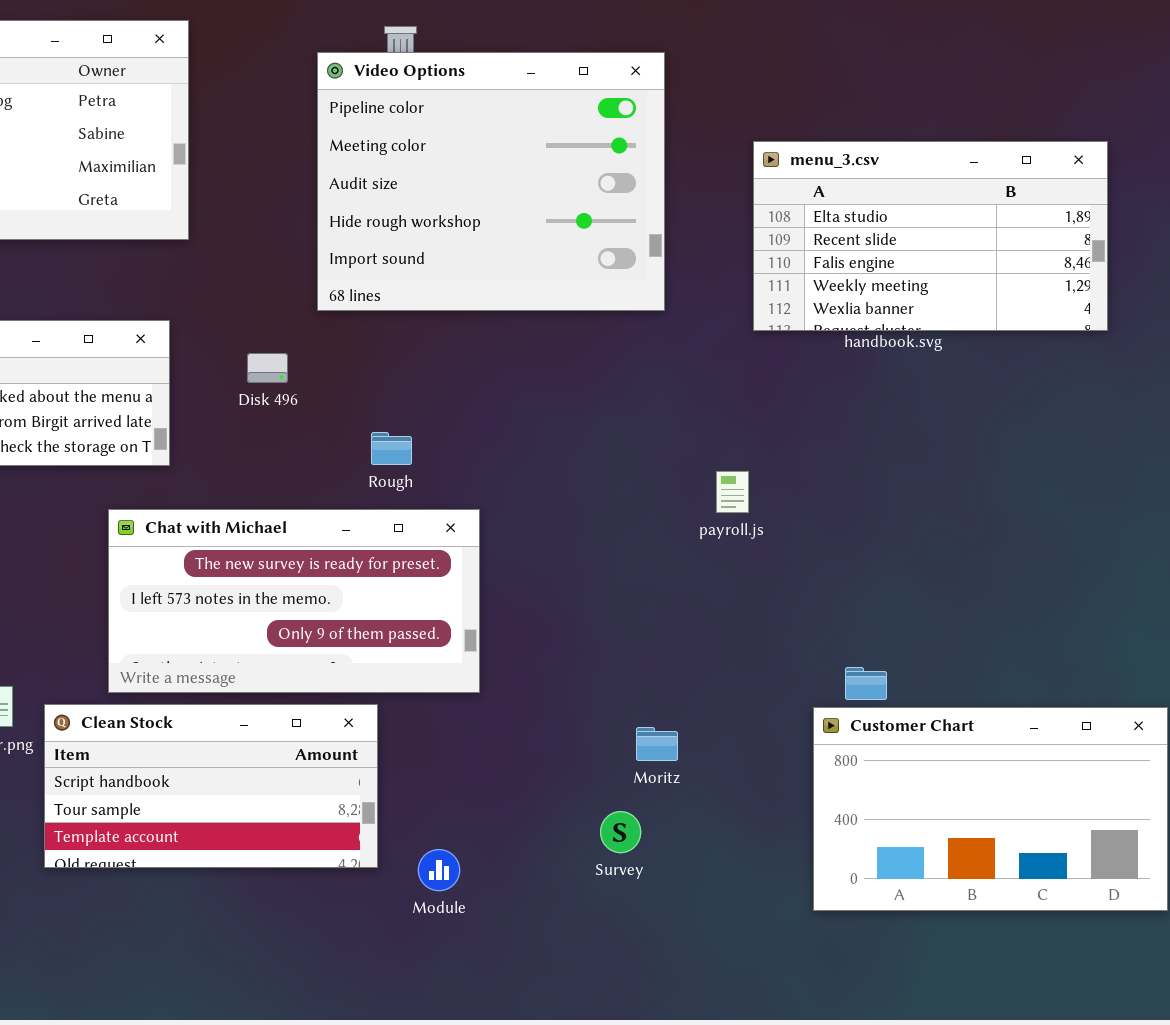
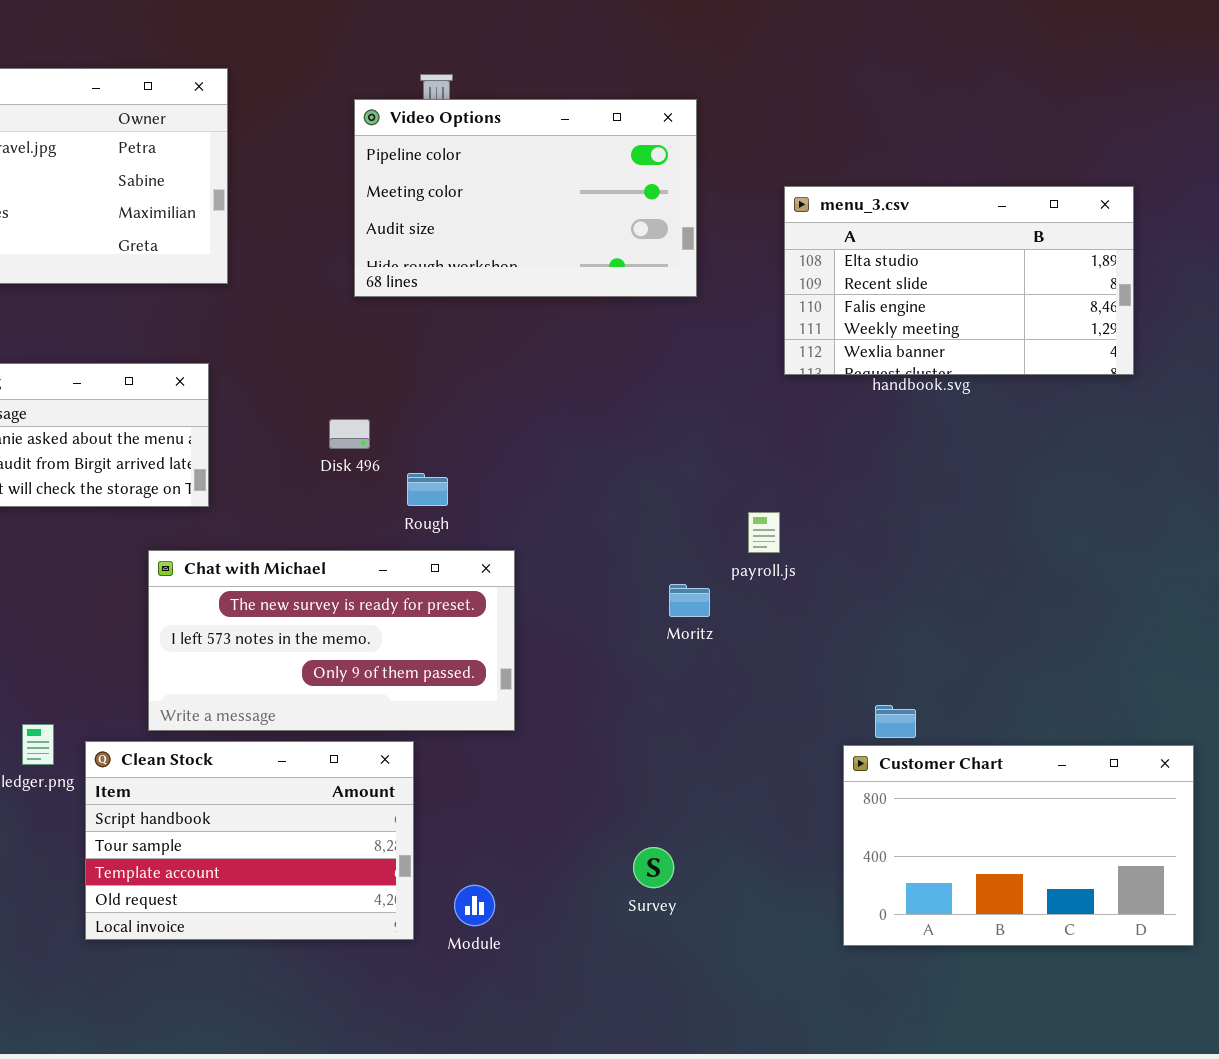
Video Options: [317,52,665,311] -> [354,99,697,297], resized
Disk 496: [247,353,288,383] -> [329,419,370,449], moved
Clean Stock: [44,704,378,868] -> [85,741,414,940], resized
Moritz: [636,727,678,761] -> [669,584,710,617], moved

